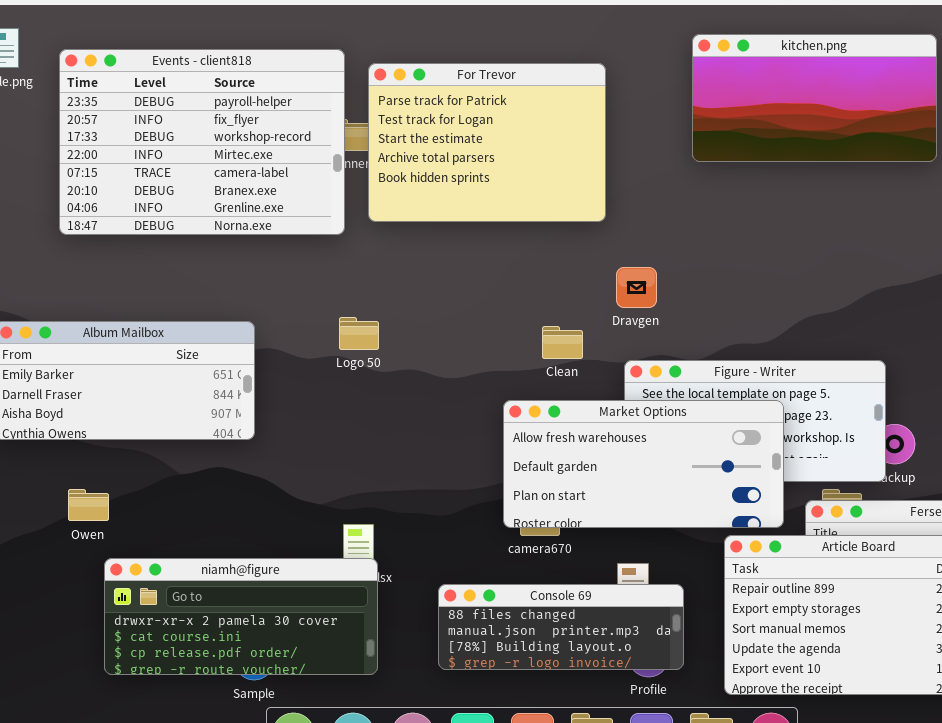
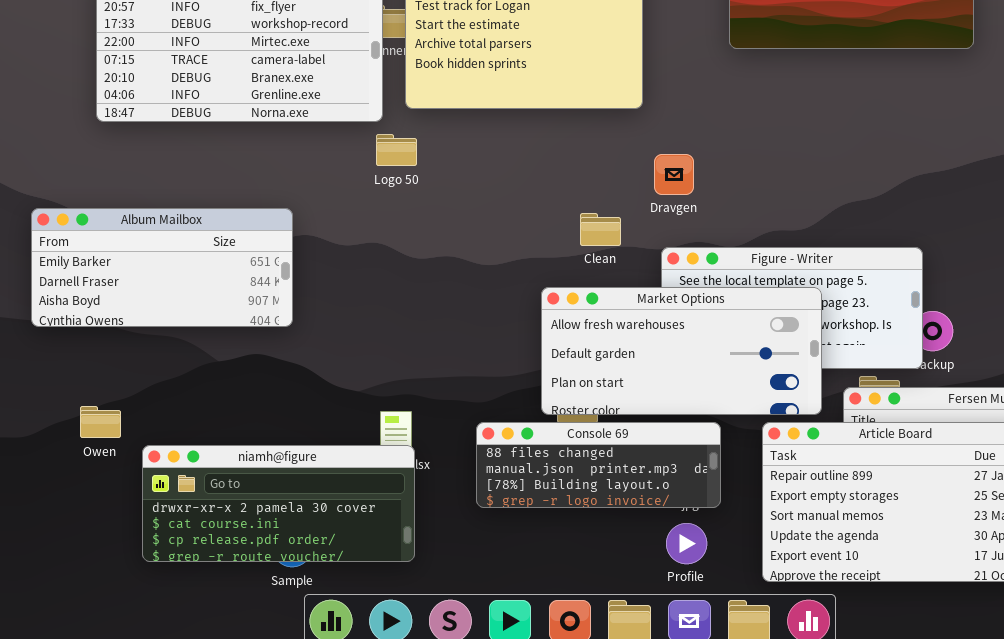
Logo 50: [339,317,379,350] -> [376,134,417,166], moved
Owen: [68,489,109,521] -> [80,406,121,438], moved
Console 69: [438,584,684,670] -> [476,422,721,508], moved

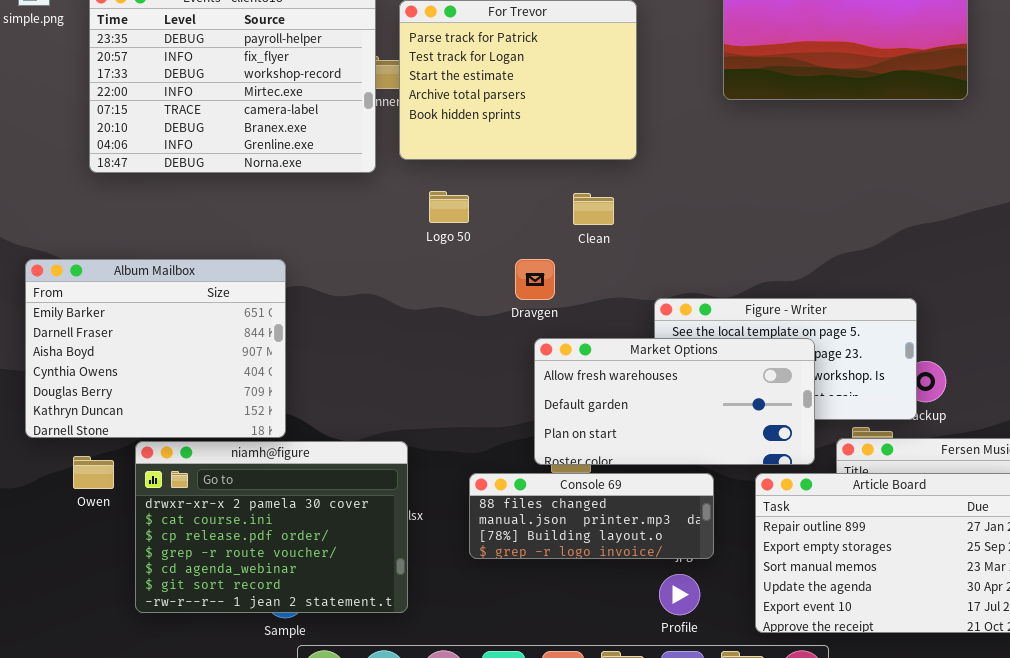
Logo 50: [376,134,417,166] -> [429,191,469,223], moved
Dravgen: [654,154,694,195] -> [515,259,555,300], moved
Album Mailbox: [31,208,293,327] -> [25,259,286,438], resized
Clean: [580,213,621,246] -> [573,193,614,225], moved
niamh@figure: [142,445,415,562] -> [135,441,408,613], resized

